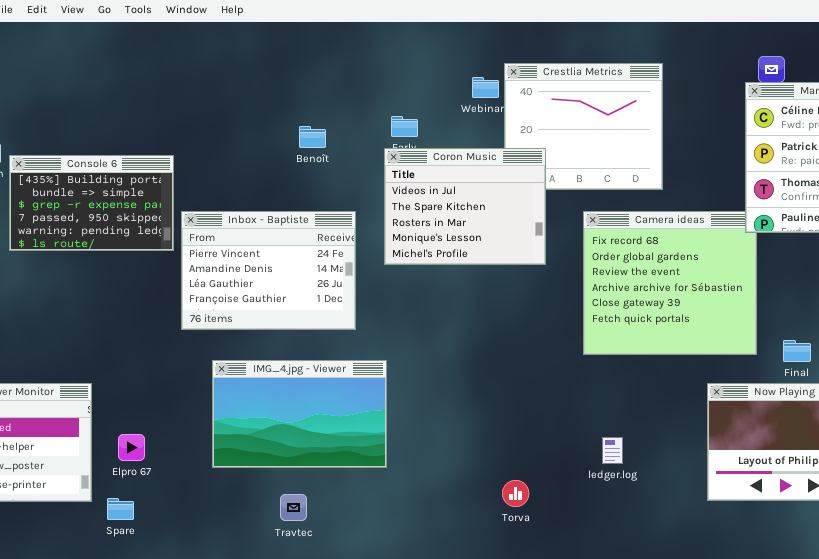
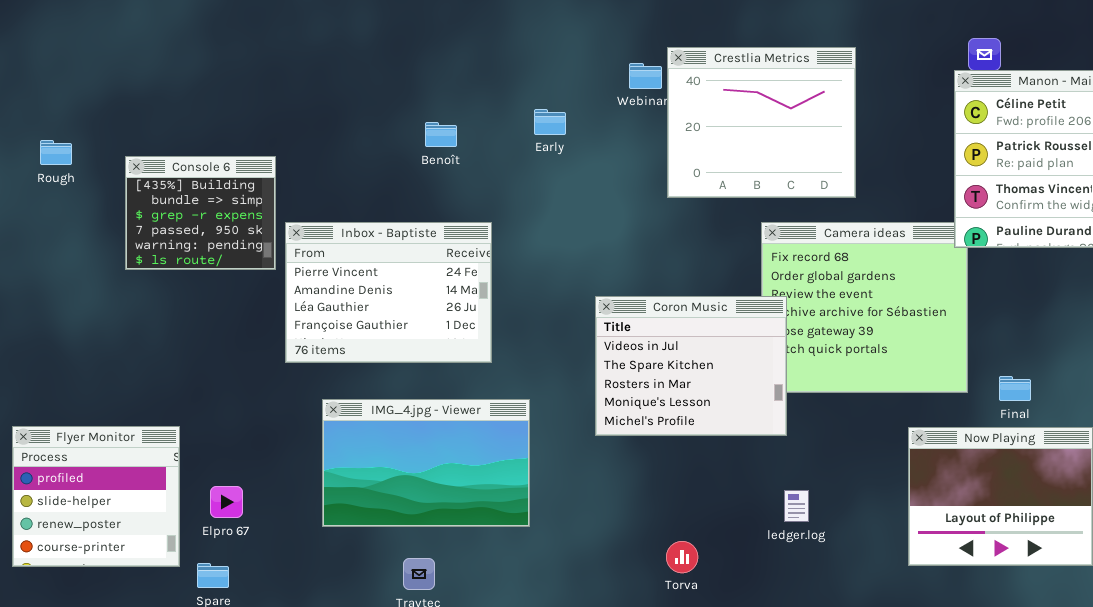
Coron Music: [384,148,546,265] -> [595,296,787,436], moved
Console 6: [9,155,174,251] -> [125,156,276,270], resized

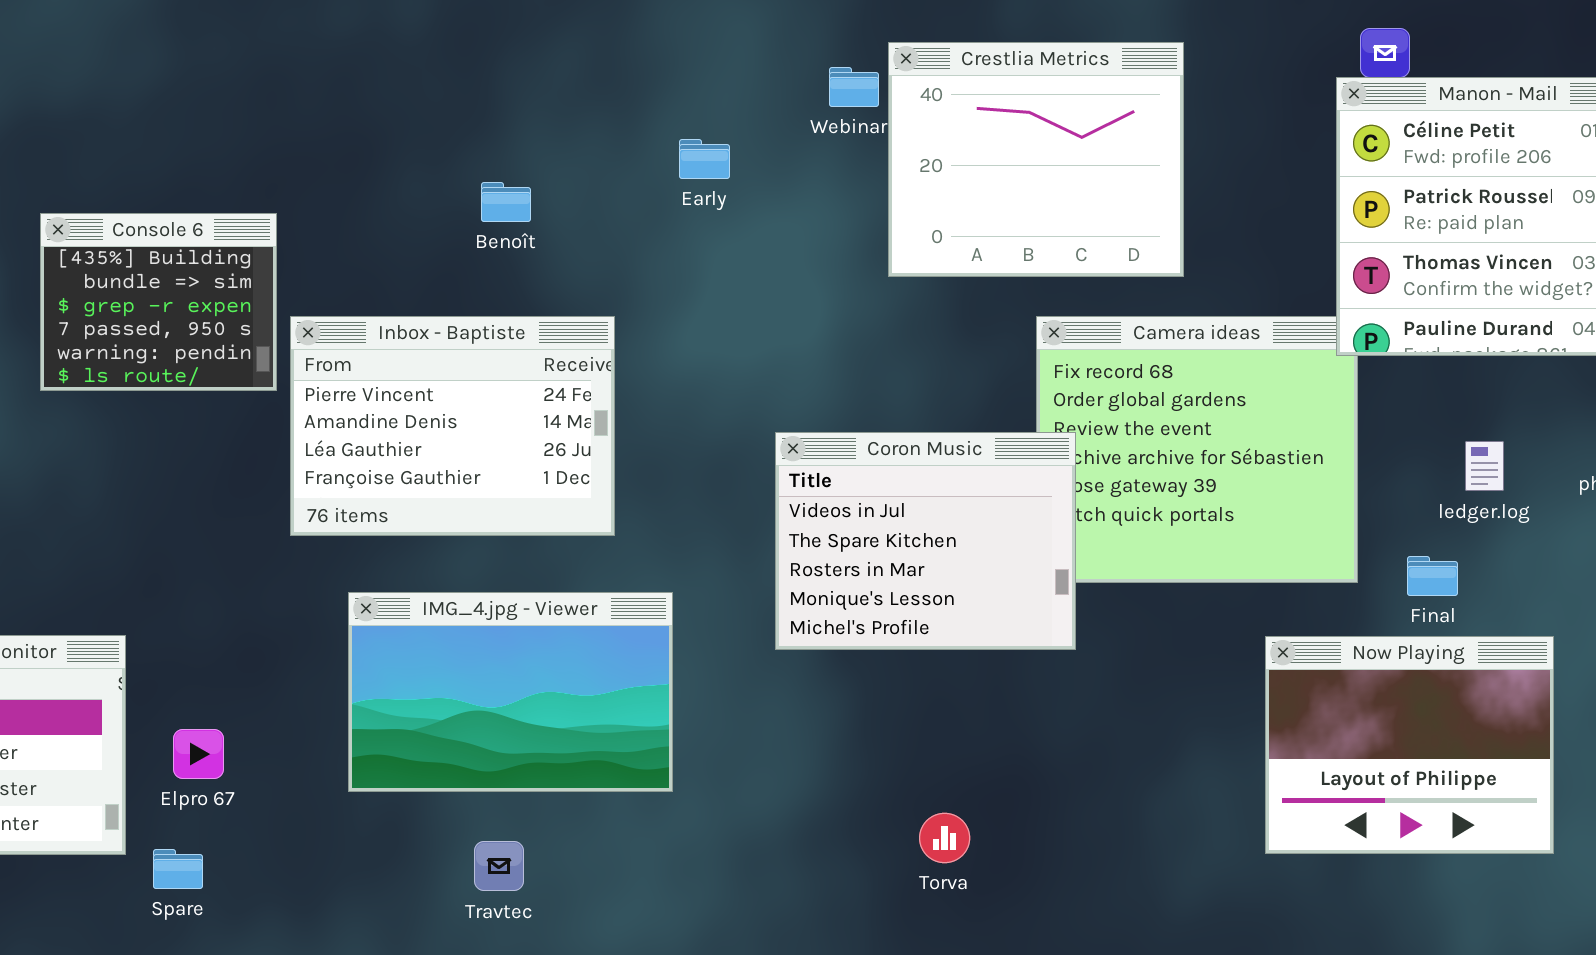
Benoît: [425,122,457,147] -> [481,182,531,222], moved
ledger.log: [784,490,809,522] -> [1465,441,1504,491], moved
Torva: [666,541,698,573] -> [919,813,970,863], moved

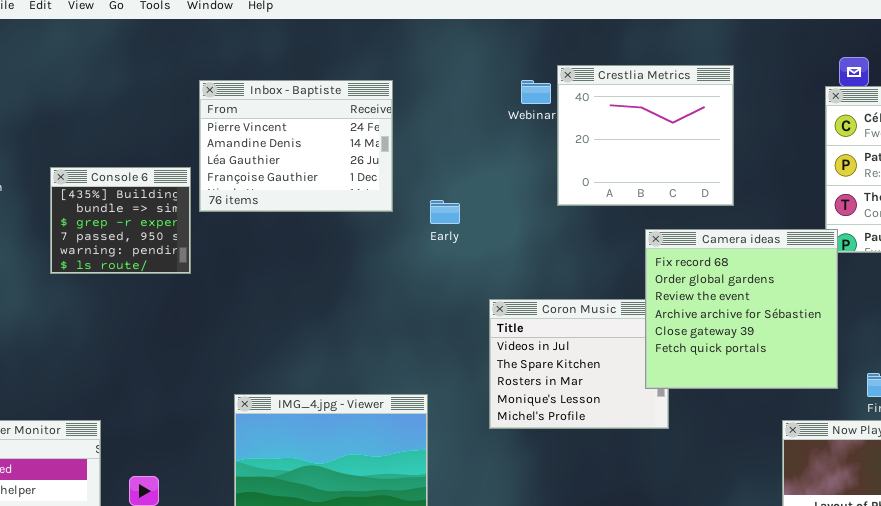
Early: [679,139,730,179] -> [430,200,460,224], moved
Inbox - Baptiste: [290,316,615,536] -> [199,80,393,212], moved
Camera ideas: [1036,316,1358,583] -> [645,229,838,389], raised

